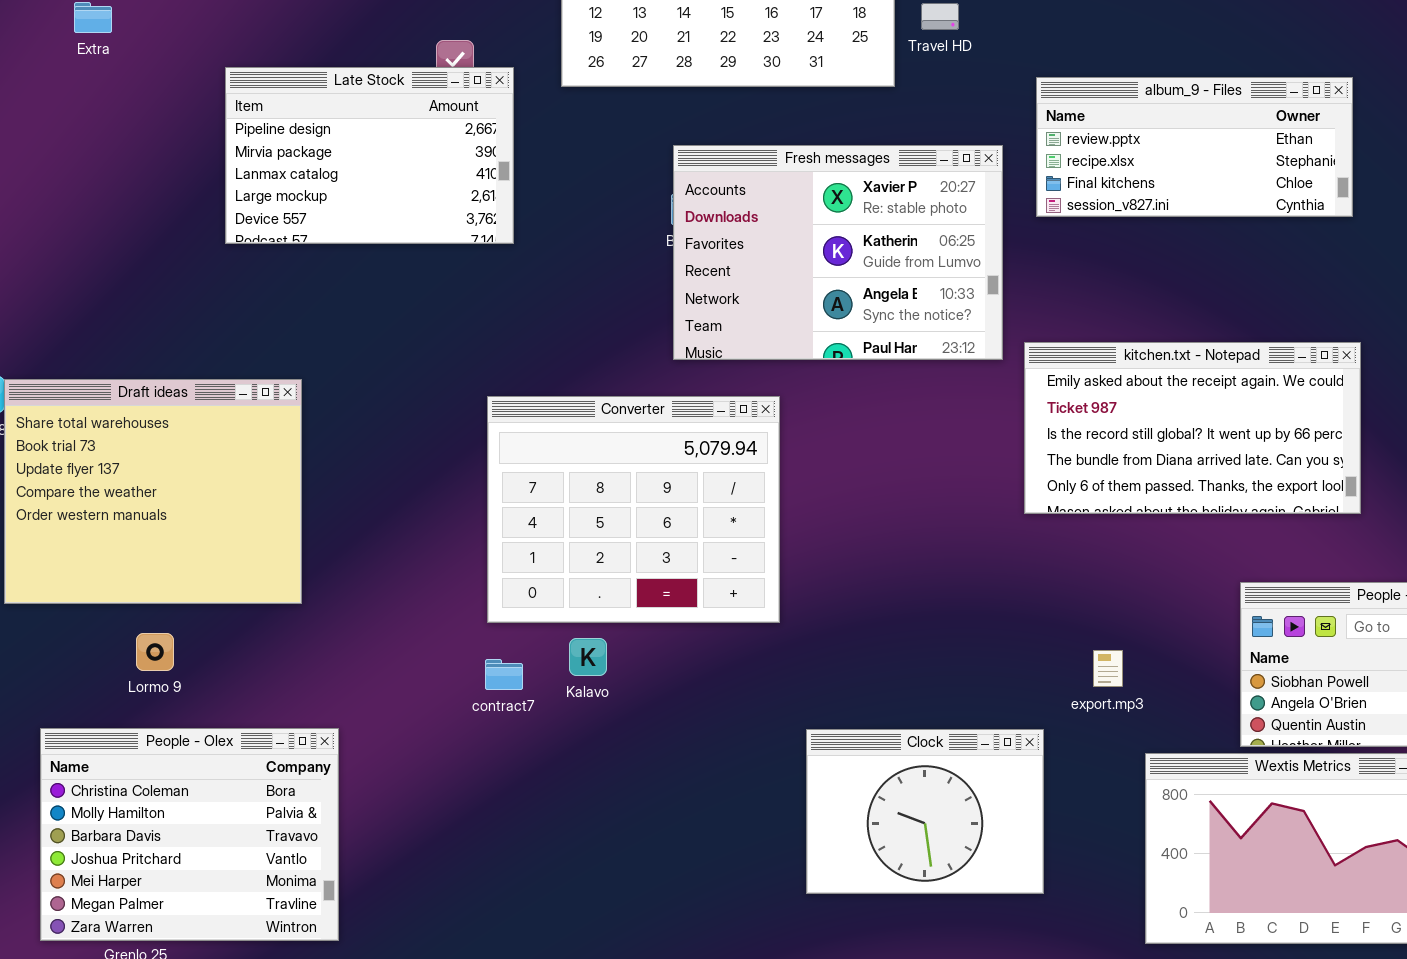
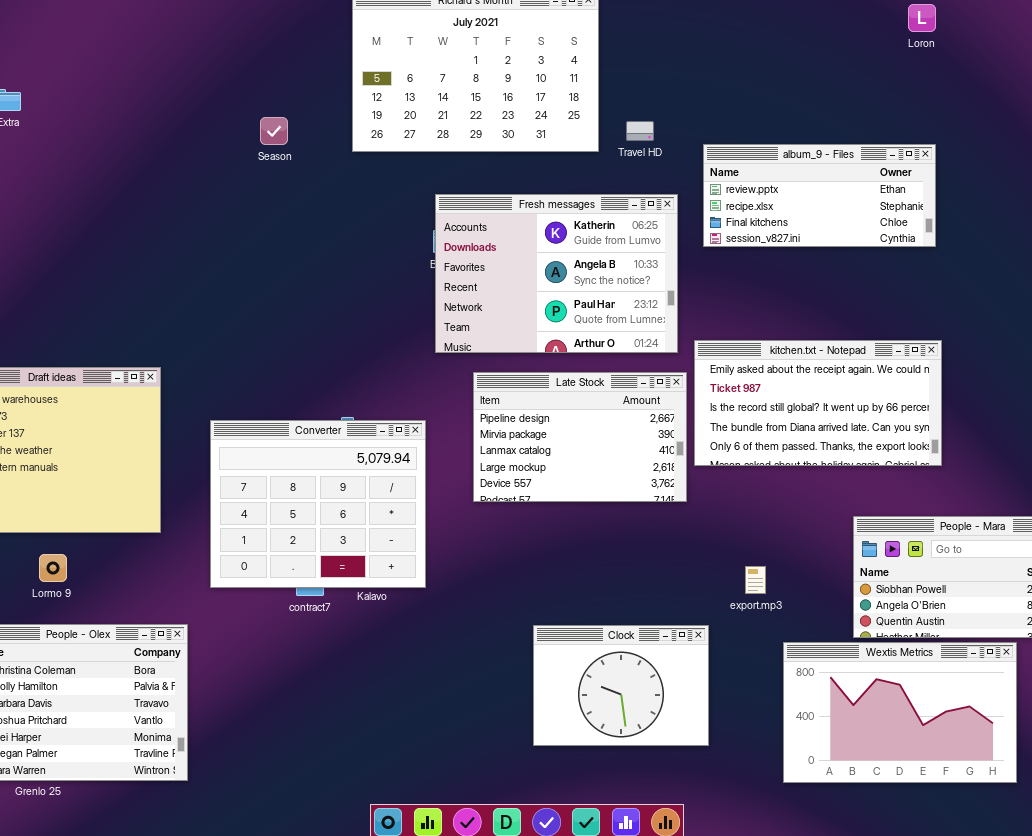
Travel HD: [921,3,959,30] -> [626,121,654,141], moved
Late Stock: [225,67,514,244] -> [473,372,687,502], moved
Fresh messages: [673,145,1003,360] -> [435,194,678,353], scrolled down 1 row
Converter: [487,396,780,623] -> [210,420,426,588], moved

